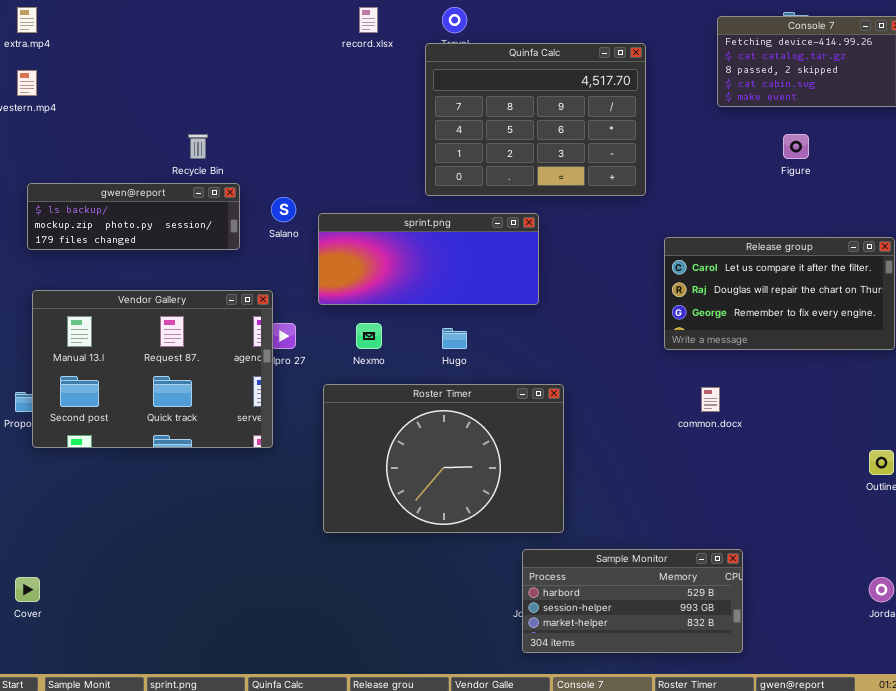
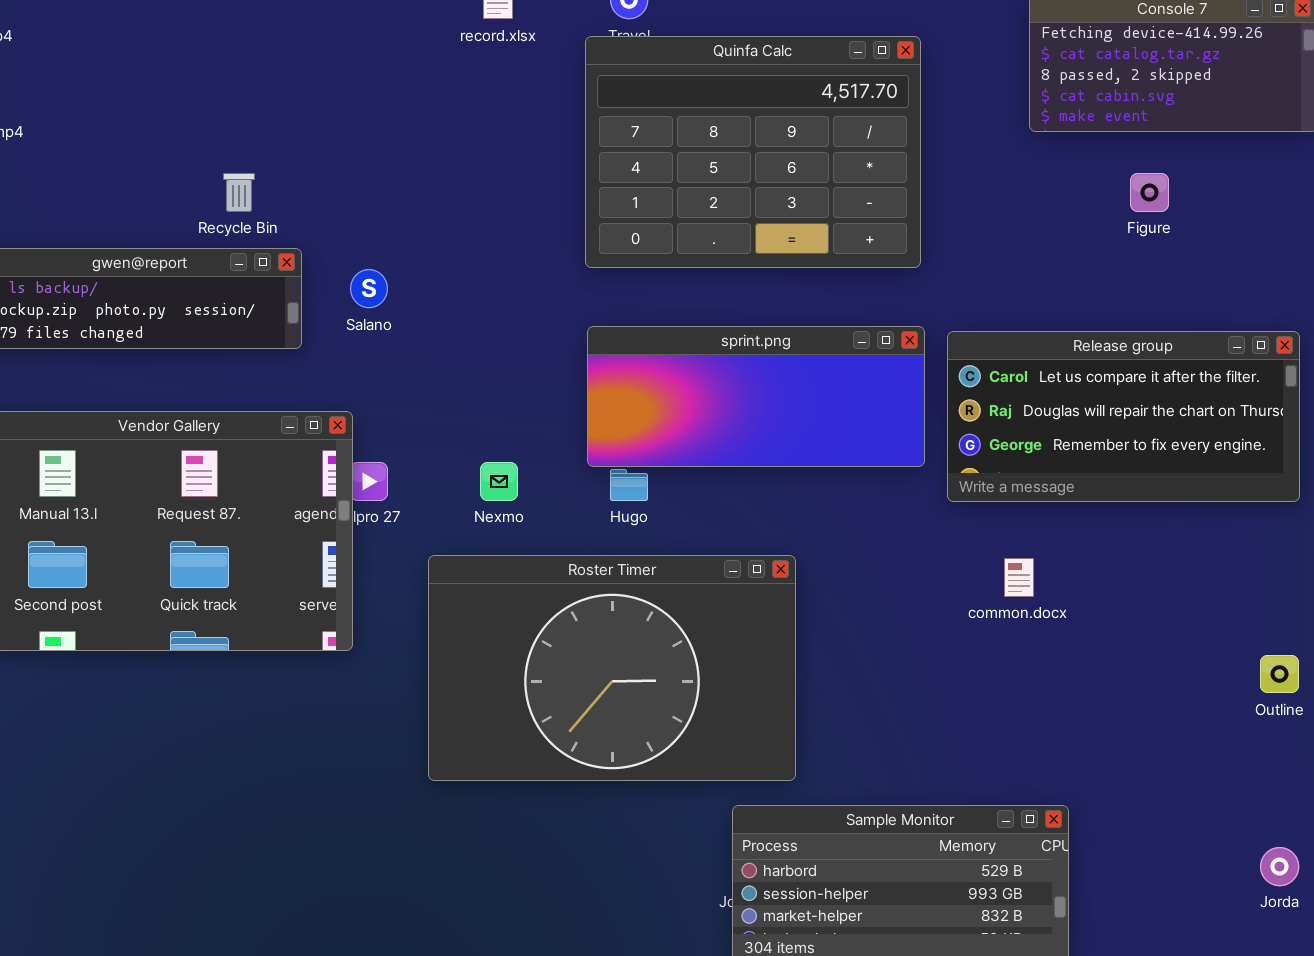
sprint.png: [318,213,539,305] -> [587,326,925,467], moved

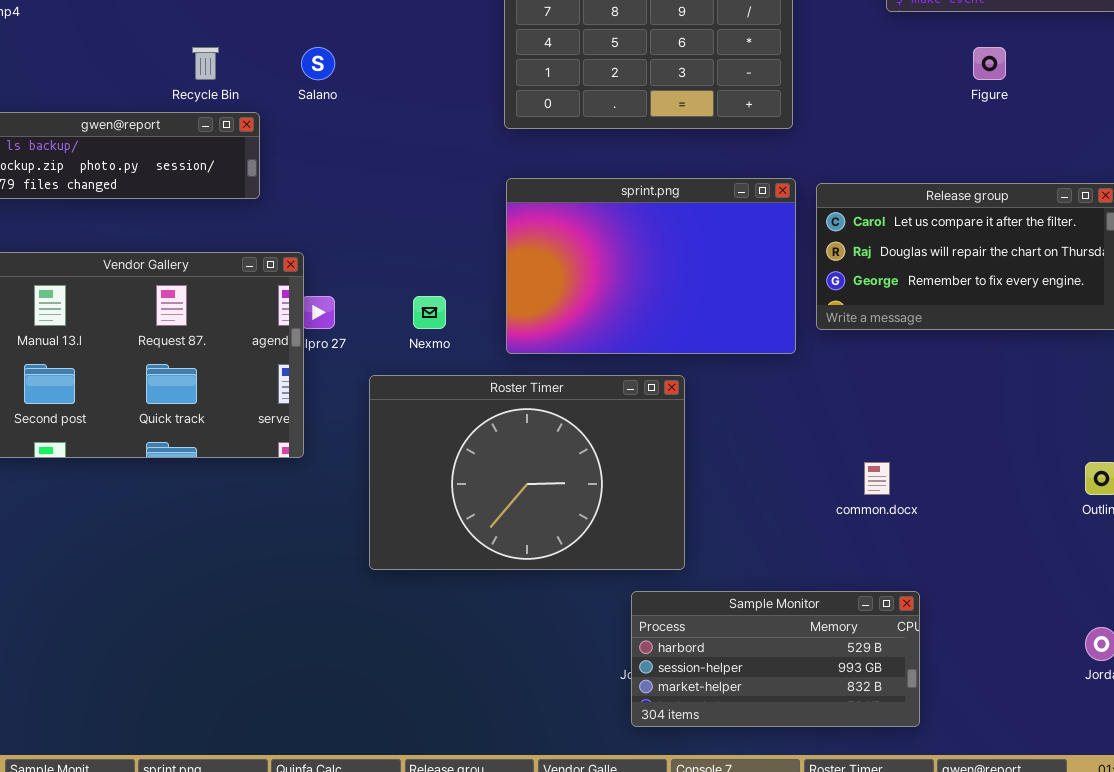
Salano: [350,269,388,308] -> [301,47,335,80], moved
sprint.png: [587,326,925,467] -> [506,178,796,354], resized
common.docx: [1004,558,1034,597] -> [864,462,890,495], moved

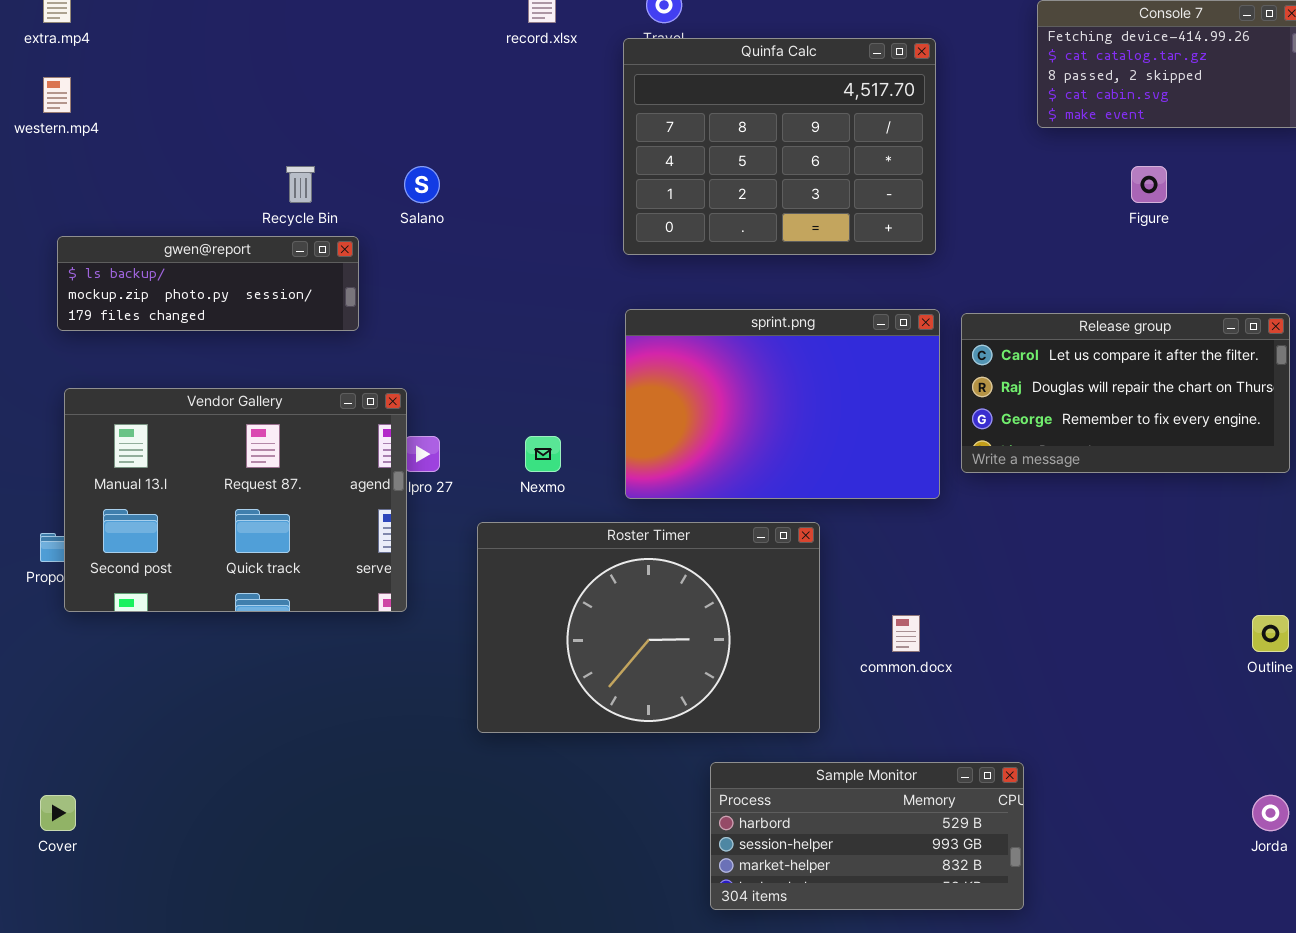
common.docx: [864,462,890,495] -> [892,615,920,652], moved
Sample Monitor: [631,591,920,727] -> [710,762,1024,910], moved

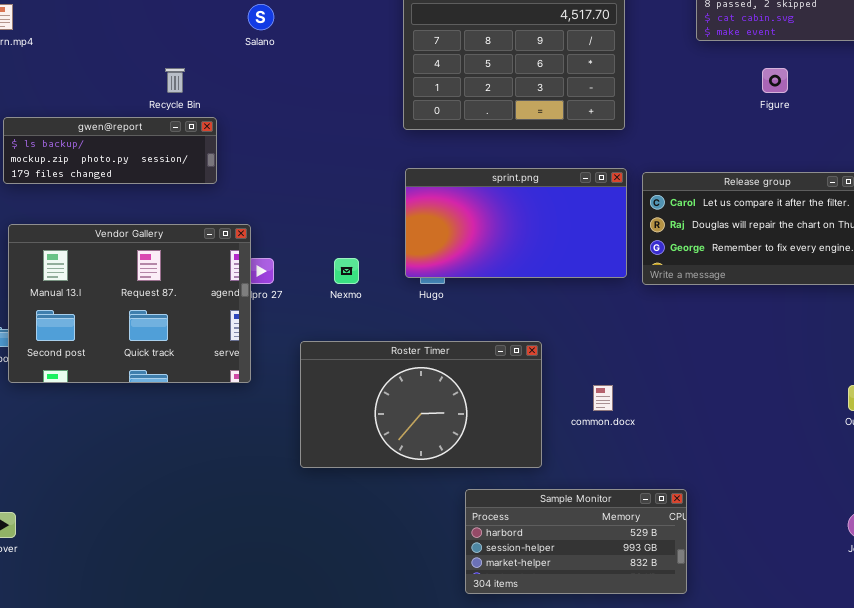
Salano: [404,166,440,203] -> [248,4,274,30], moved
sprint.png: [625,309,940,499] -> [405,168,627,278], resized
Roster Timer: [477,522,820,733] -> [300,341,542,468], resized

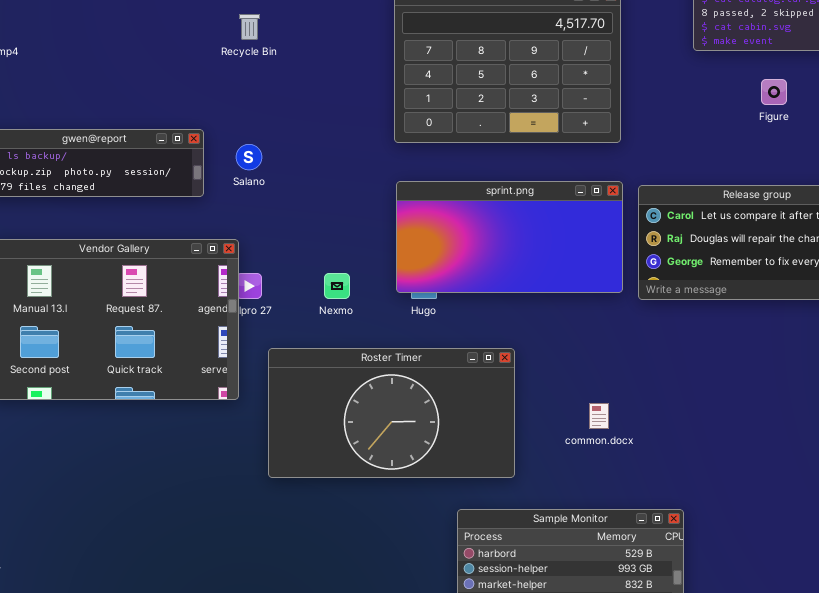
Salano: [248,4,274,30] -> [236,144,262,170], moved
Recycle Bin: [165,68,185,93] -> [239,14,260,40], moved
Roster Timer: [300,341,542,468] -> [268,348,515,478], moved

